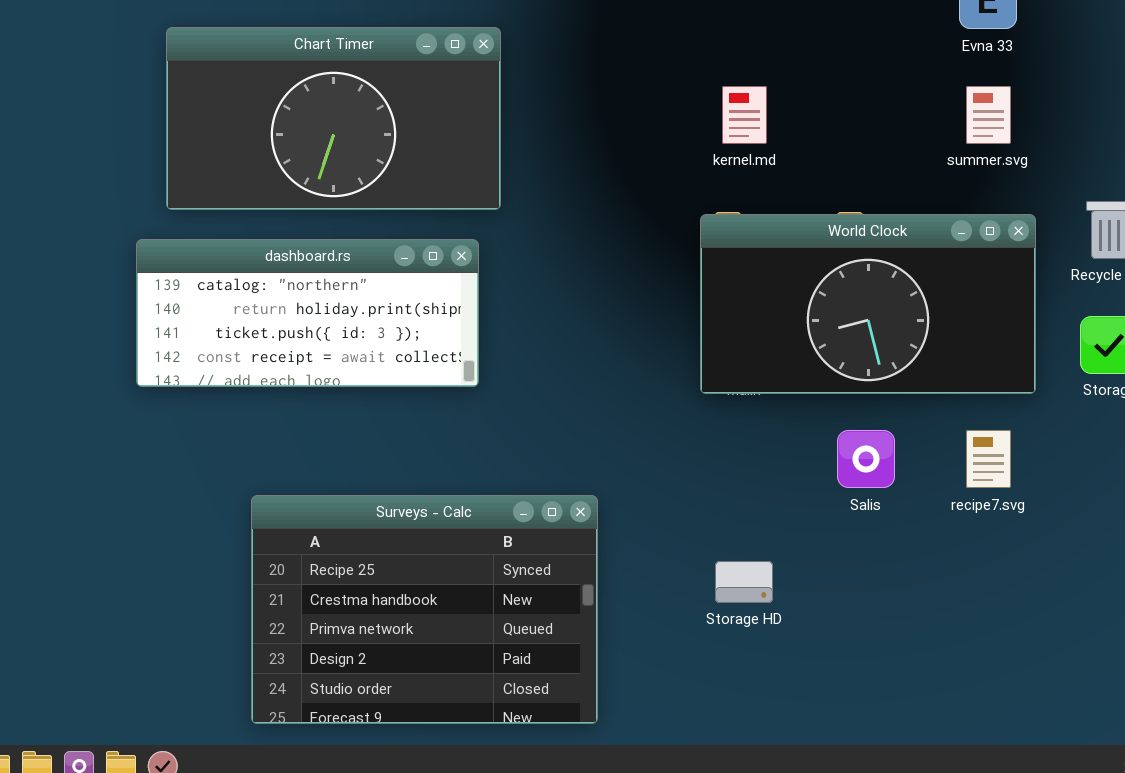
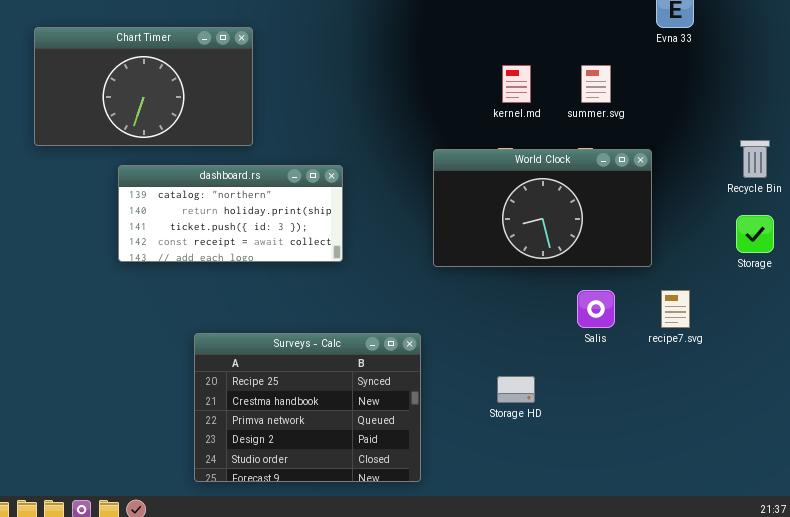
Chart Timer: [166,27,501,210] -> [34,27,253,146], moved
summer.svg: [966,86,1011,144] -> [581,65,611,103], moved
World Clock: [700,214,1036,394] -> [433,149,652,267], moved

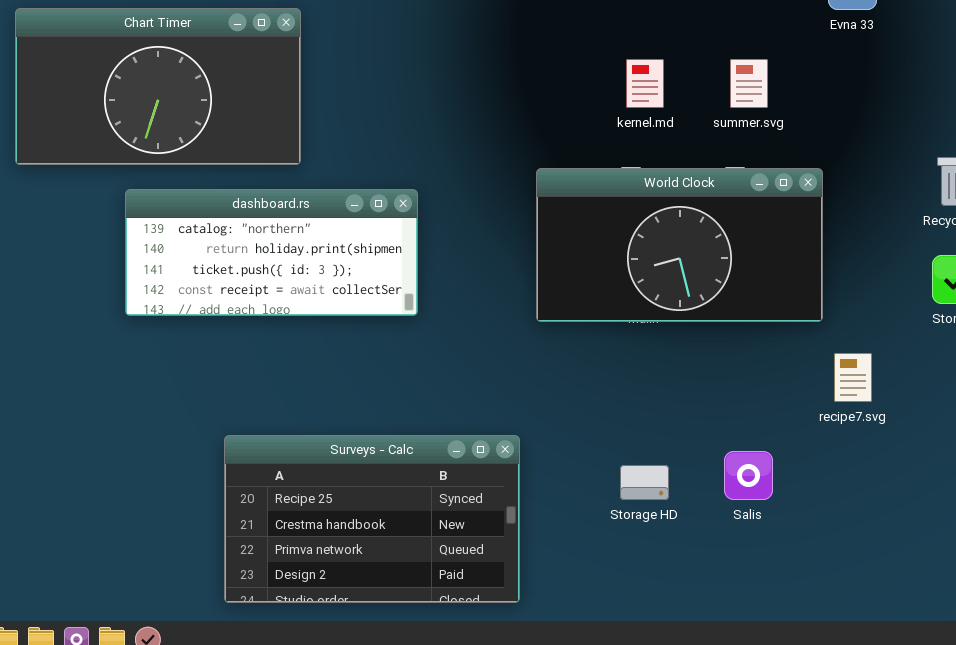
Salis: [577,290,615,328] -> [724,451,773,500], moved
Surveys - Calc: [194,333,421,482] -> [224,435,520,603], resized

